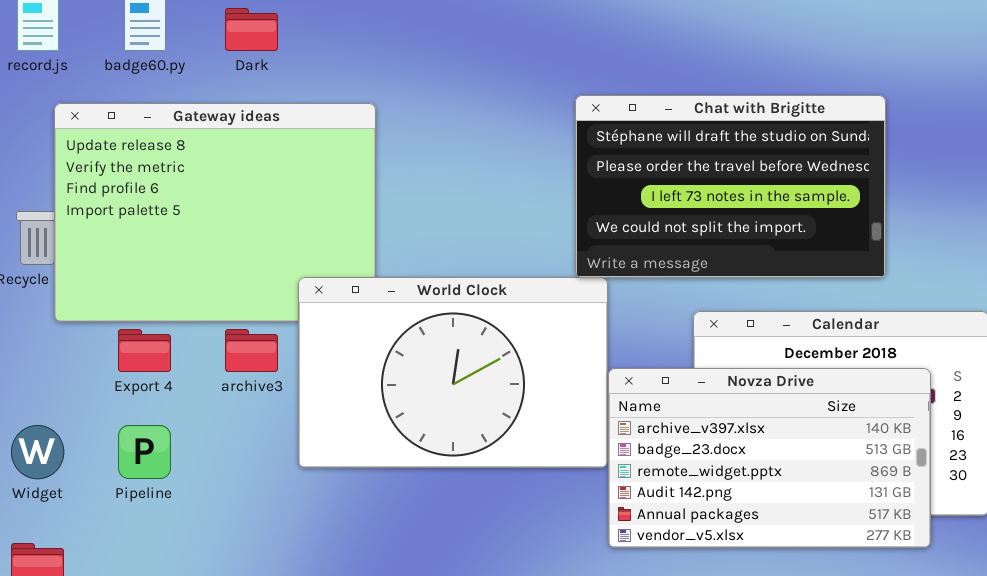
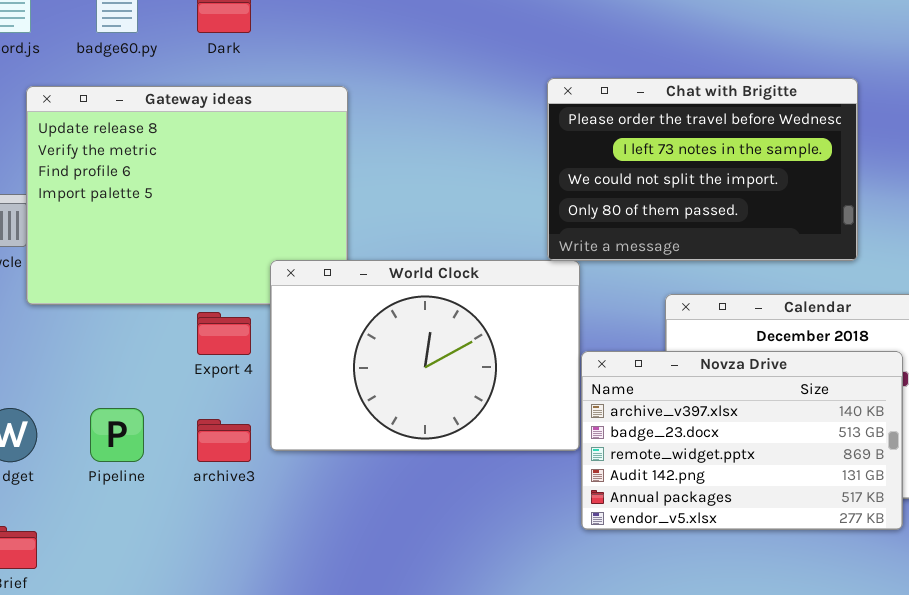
Chat with Brigitte: [575,95,886,278] -> [547,78,858,261], scrolled down 1 row
Export 4: [118,329,171,372] -> [197,312,251,355], moved
archive3: [225,329,278,372] -> [197,419,251,462], moved

